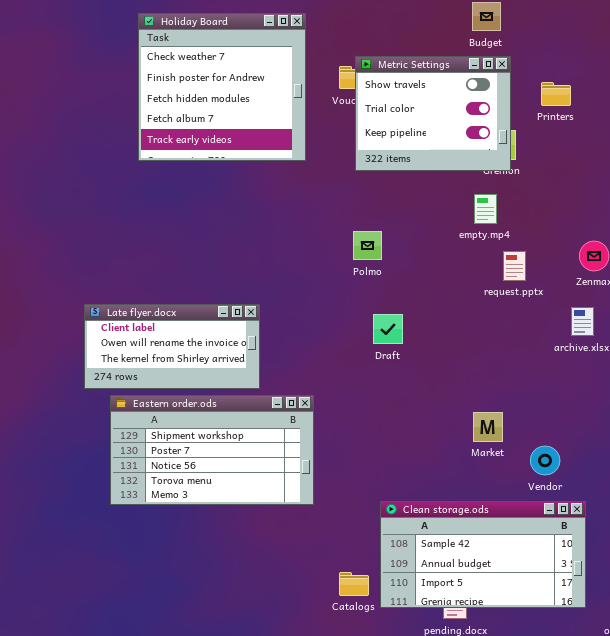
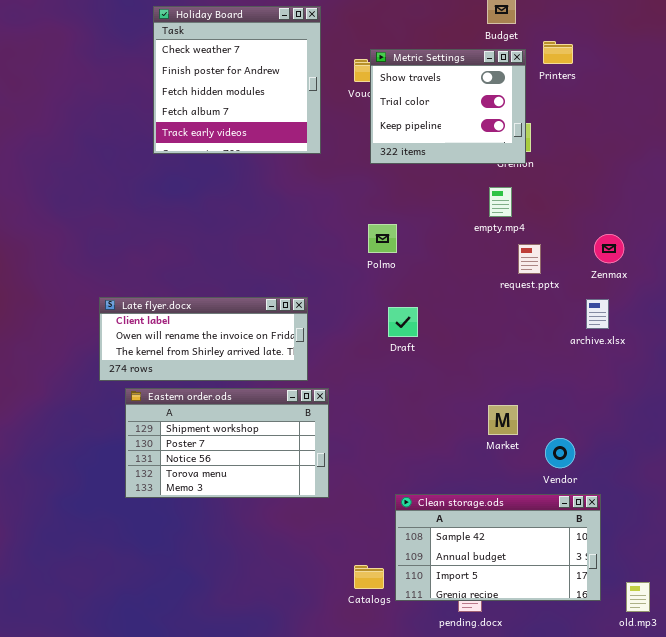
Printers: [541,82,571,106] -> [543,41,573,64], moved
Late flyer.docx: [84,304,260,389] -> [99,297,308,381], resized

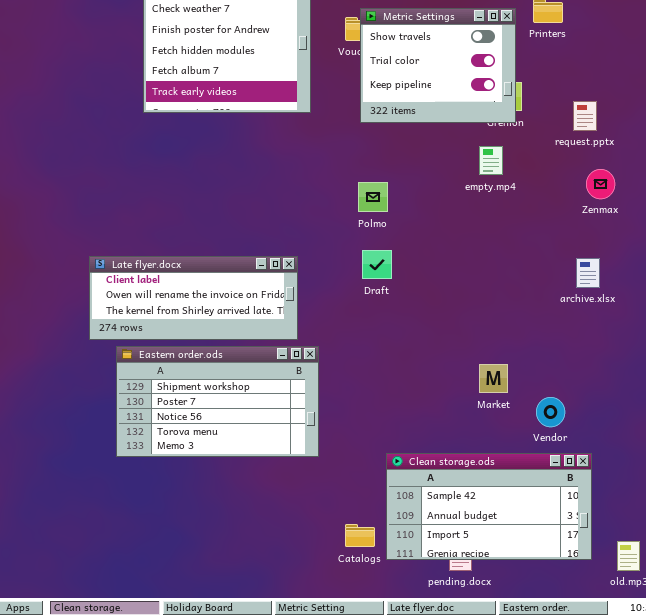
Zenmax: [594,234,624,263] -> [586,169,615,199], moved
request.pptx: [518,244,541,274] -> [573,101,597,131], moved
Draft: [388,307,418,337] -> [362,250,392,279], moved

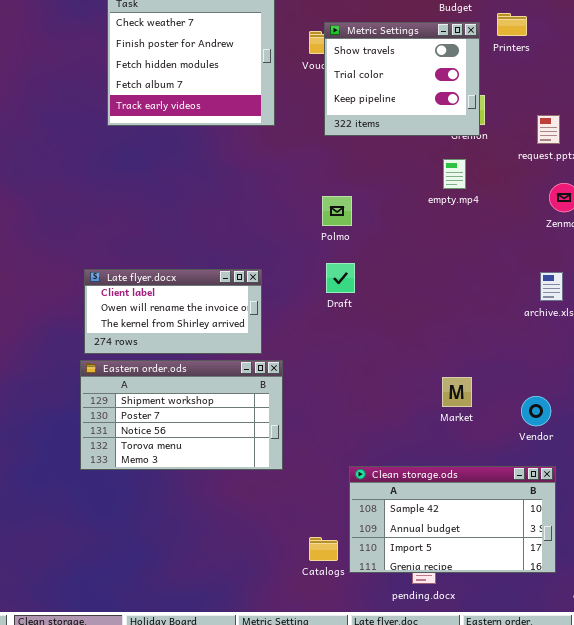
Late flyer.docx: [89,256,298,340] -> [84,269,262,354], resized
Vendor: [536,397,565,427] -> [521,396,551,426], moved

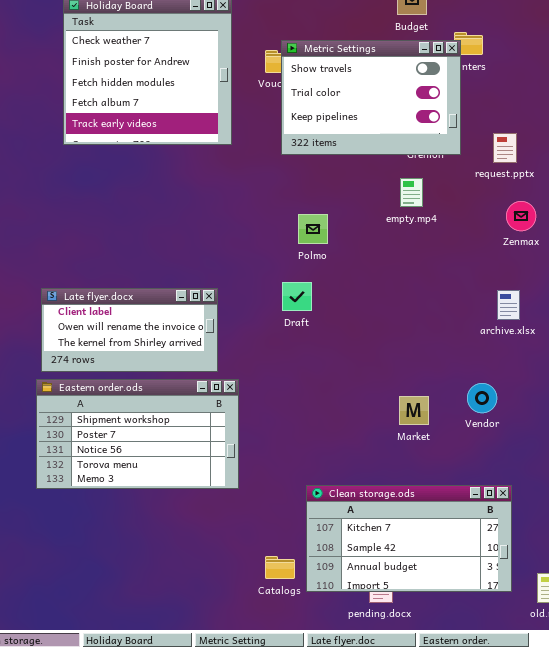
Metric Settings: [324,22,480,136] -> [281,40,461,155], resized
Polmo: [322,196,352,226] -> [298,214,328,244], moved
Vendor: [521,396,551,426] -> [467,383,497,413], moved
Clean storage.ods: [349,466,556,573] -> [306,485,512,592], scrolled up 1 row

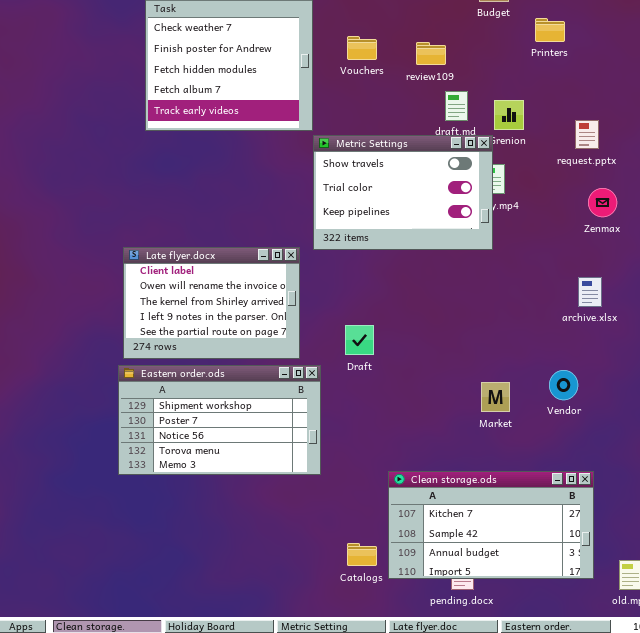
Metric Settings: [281,40,461,155] -> [313,135,493,250], moved
Draft: [282,282,312,311] -> [345,325,374,355], moved
Late flyer.docx: [41,288,218,372] -> [123,247,300,359], resized

